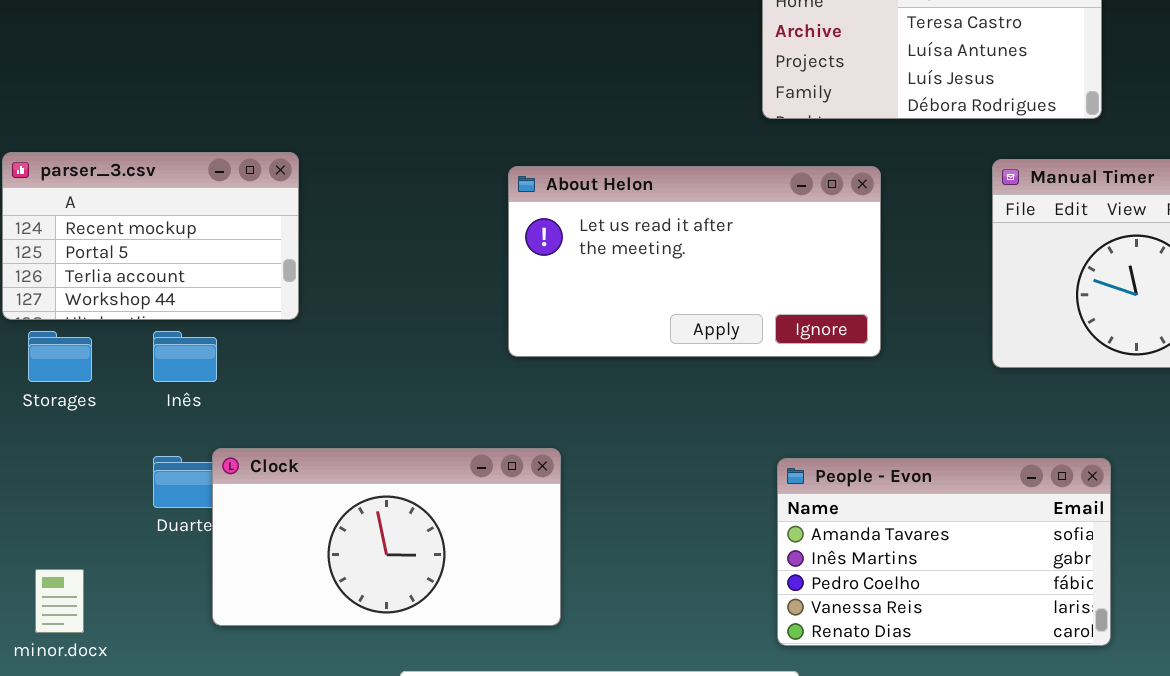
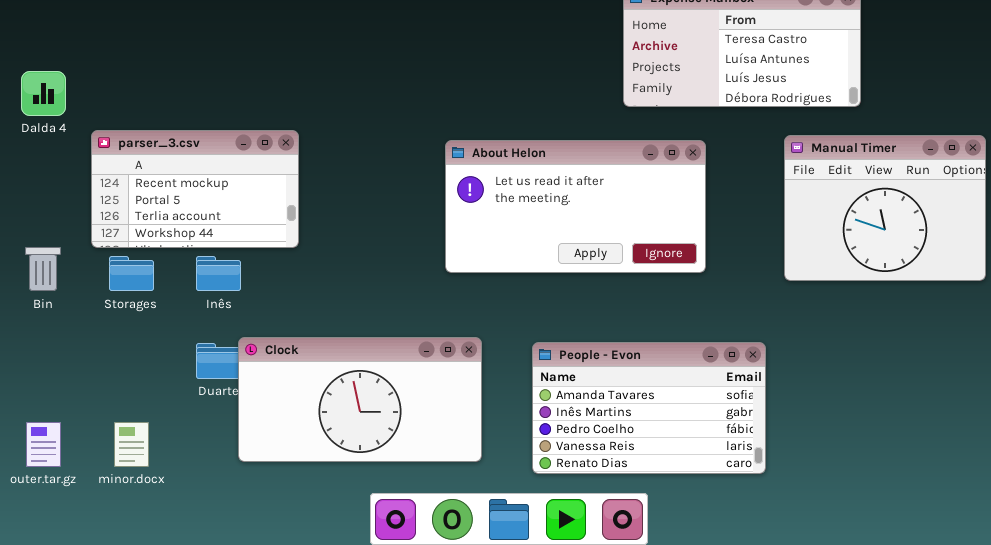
People - Evon: [777,458,1111,646] -> [532,342,766,474], moved

